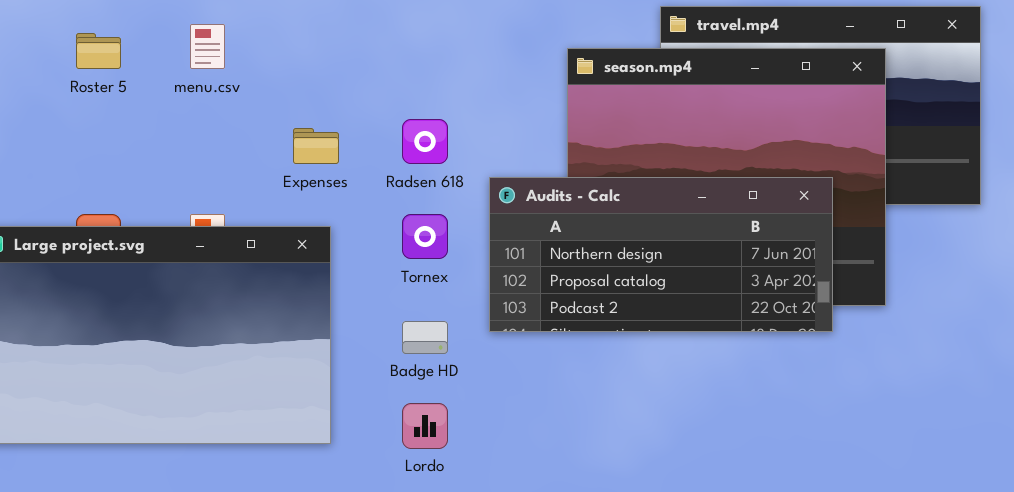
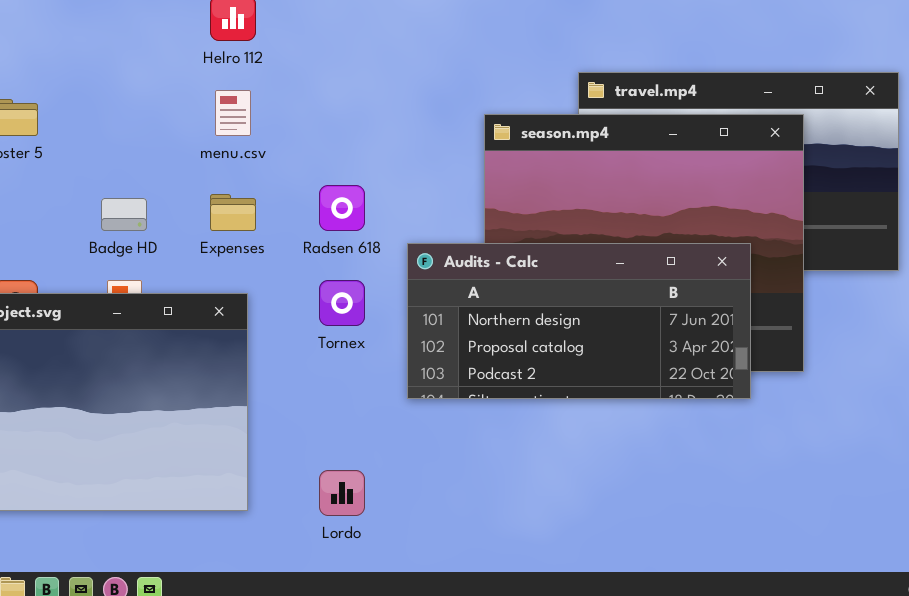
menu.csv: [190,24,225,69] -> [215,90,251,136], moved
Badge HD: [402,321,448,354] -> [101,198,147,231], moved

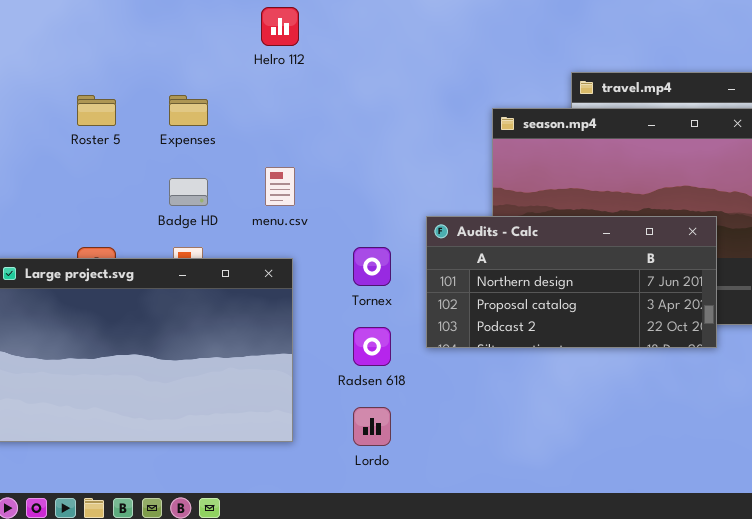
menu.csv: [215,90,251,136] -> [265,167,295,206], moved
Radsen 618: [319,185,365,231] -> [353,327,391,366], moved
Expenses: [210,194,256,231] -> [169,95,208,126], moved

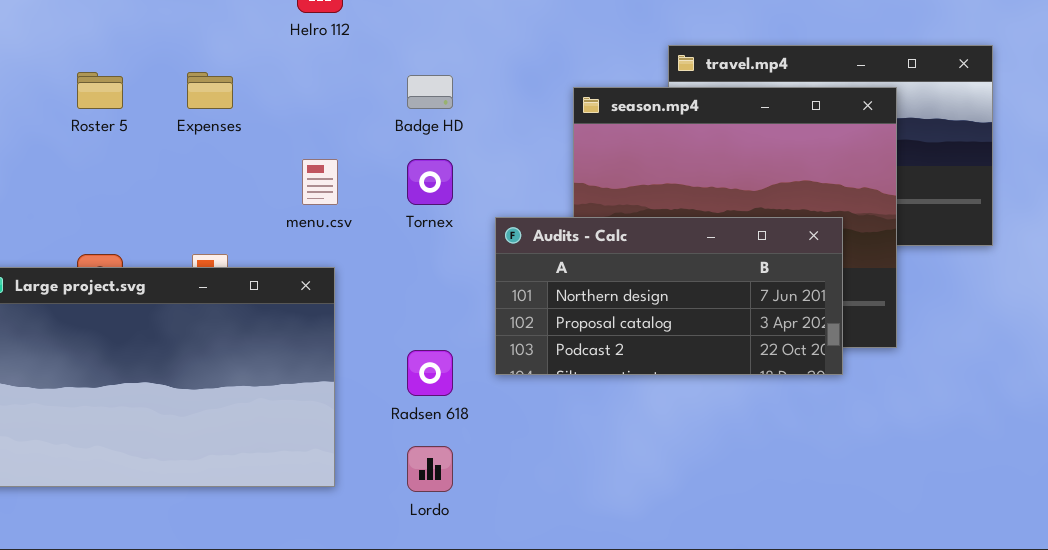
Badge HD: [169,178,208,206] -> [407,75,453,109], moved
Tornex: [353,247,391,286] -> [407,159,453,205], moved

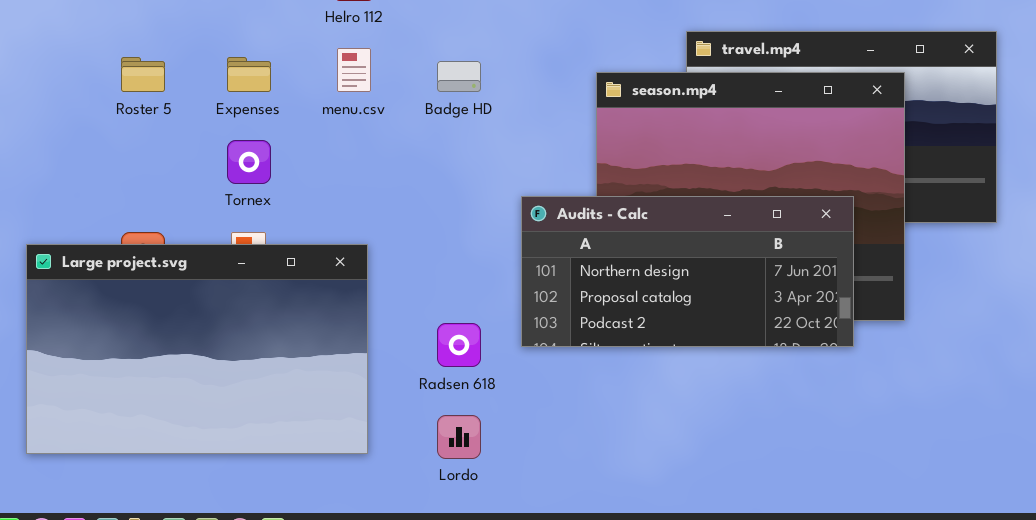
menu.csv: [302,159,338,205] -> [337,48,371,92], moved
Tornex: [407,159,453,205] -> [227,140,271,184], moved

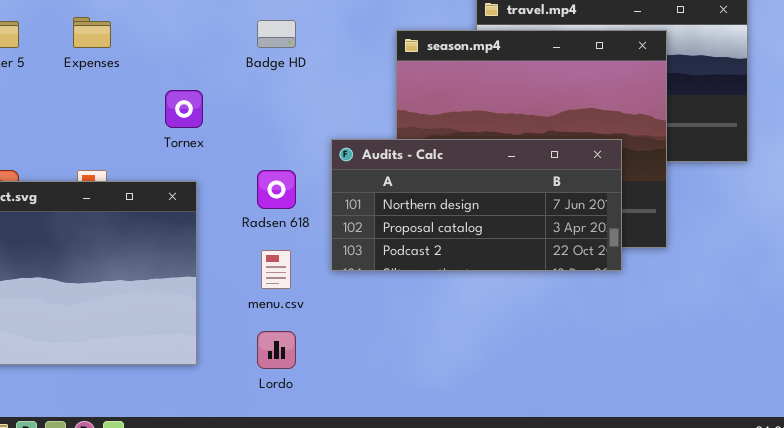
menu.csv: [337,48,371,92] -> [261,250,291,289], moved
Tornex: [227,140,271,184] -> [165,90,203,128], moved
Radsen 618: [437,323,481,367] -> [257,170,296,209], moved

